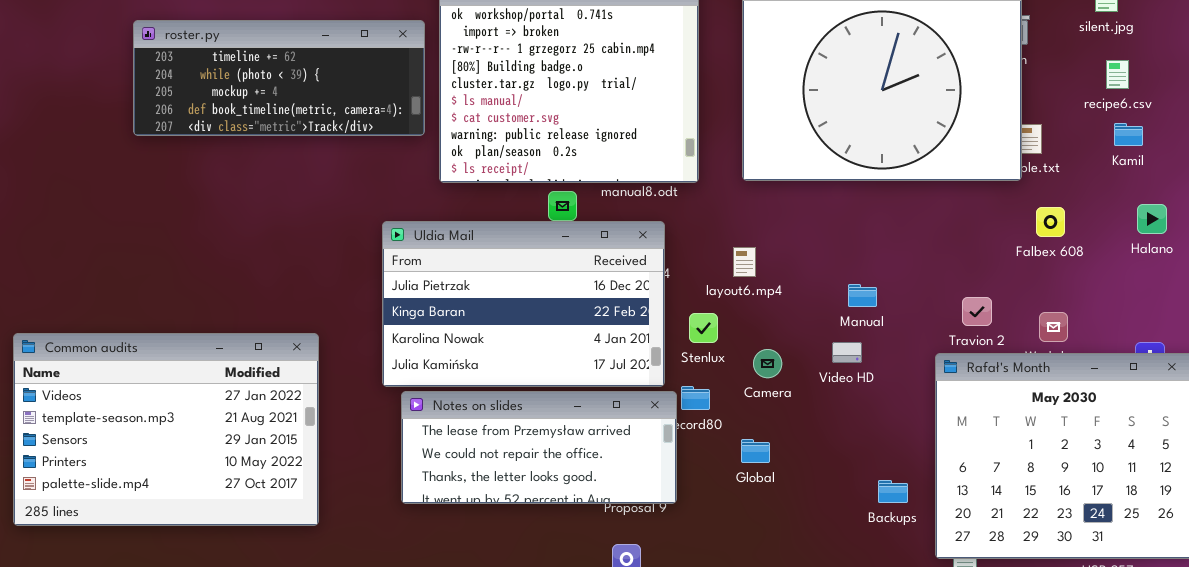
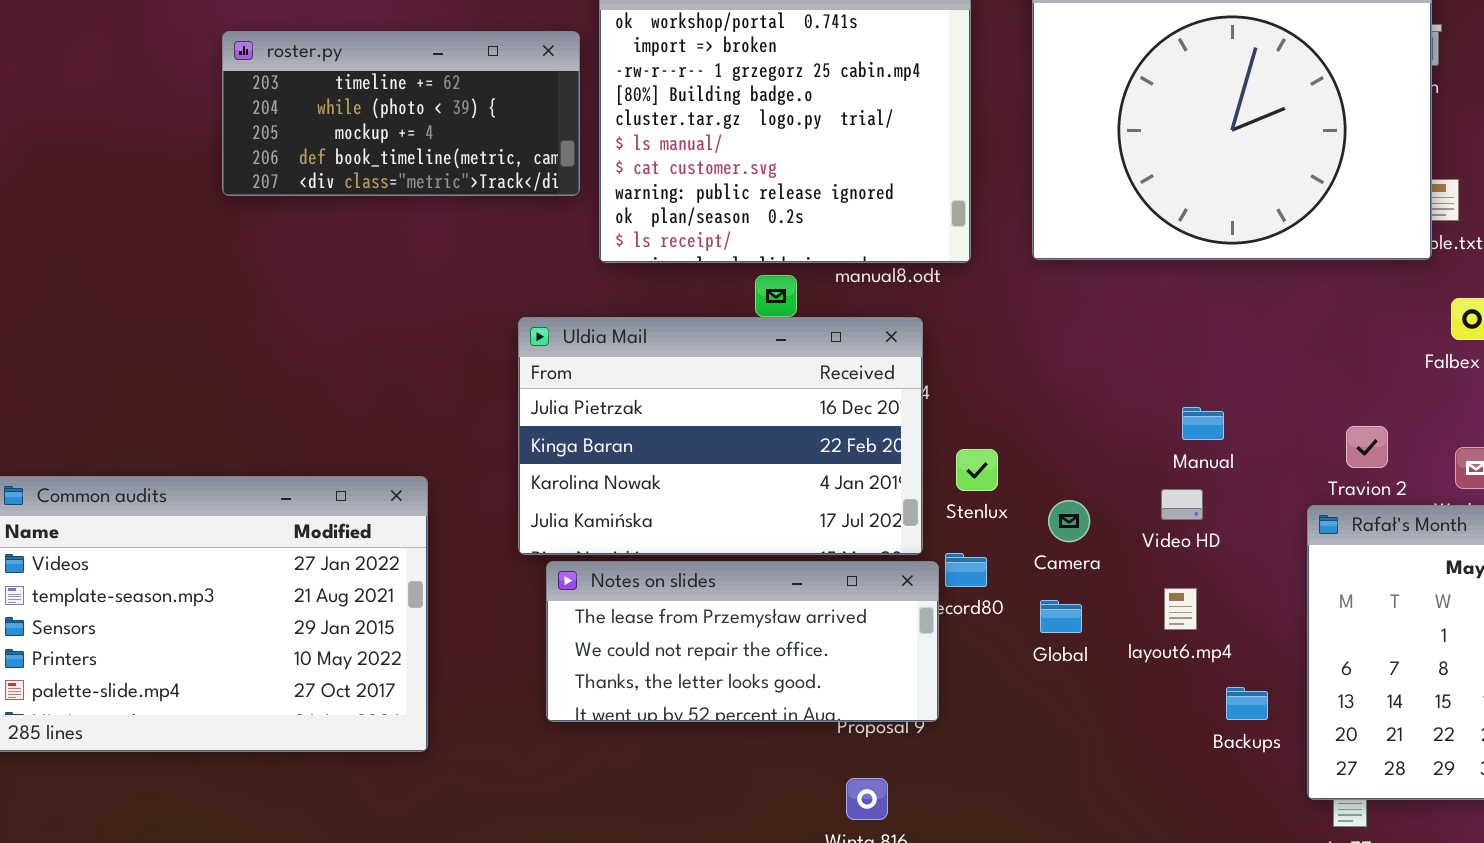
roster.py: [133,20,425,136] -> [222,31,580,196], resized
layout6.mp4: [733,247,756,277] -> [1164,588,1197,630], moved
Global: [741,439,770,463] -> [1040,600,1082,633], moved

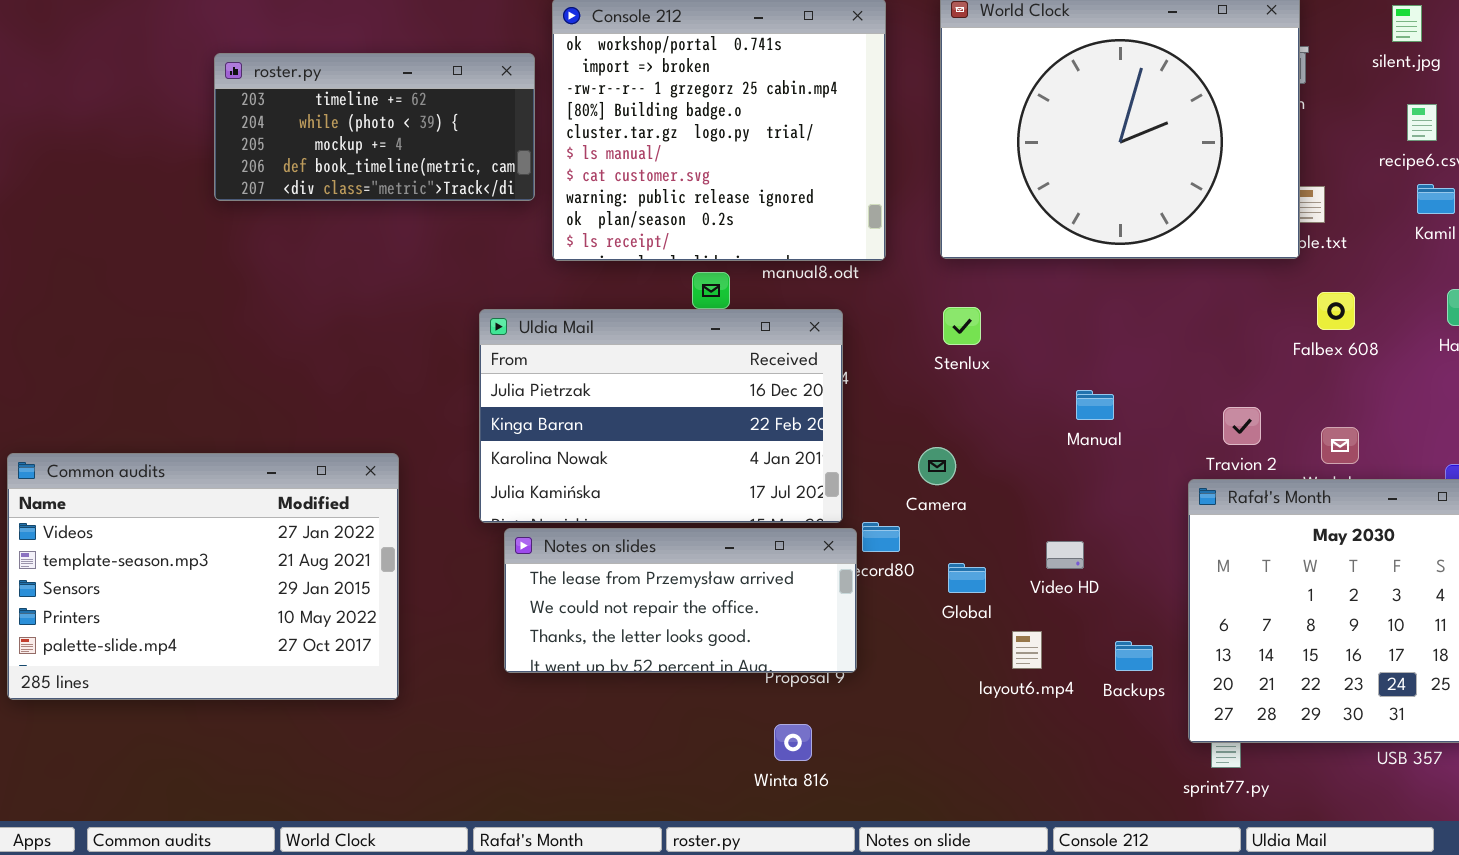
Stenlux: [956,449,998,491] -> [943,307,981,345], moved
Video HD: [1161,489,1203,520] -> [1046,541,1084,569], moved
Camera: [1048,500,1090,542] -> [918,447,956,485], moved
layout6.mp4: [1164,588,1197,630] -> [1012,631,1042,669], moved

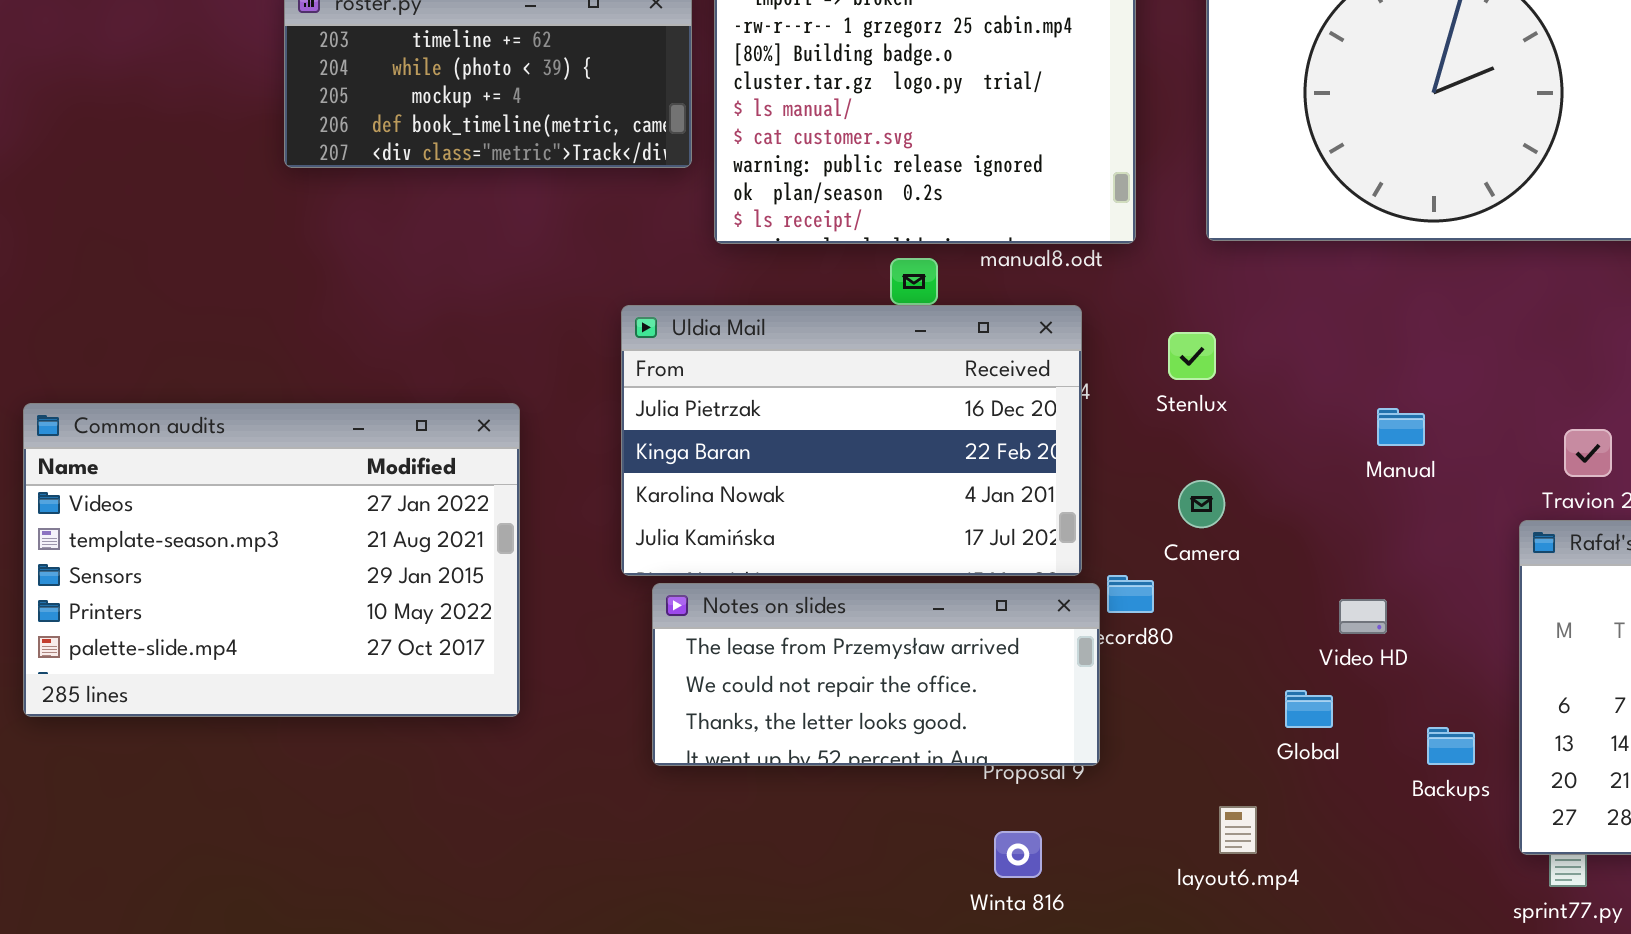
Stenlux: [943,307,981,345] -> [1168,332,1216,380], moved
Common audits: [7,453,399,700] -> [23,403,520,717], moved
Global: [948,563,986,593] -> [1285,690,1333,728], moved
layout6.mp4: [1012,631,1042,669] -> [1219,806,1257,854], moved

